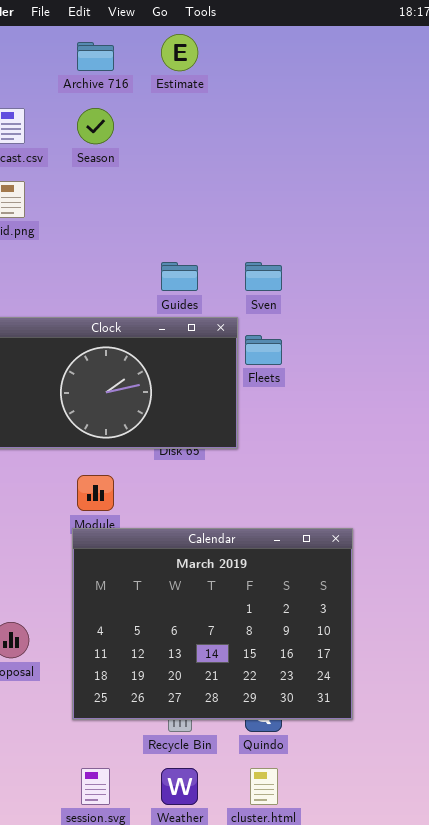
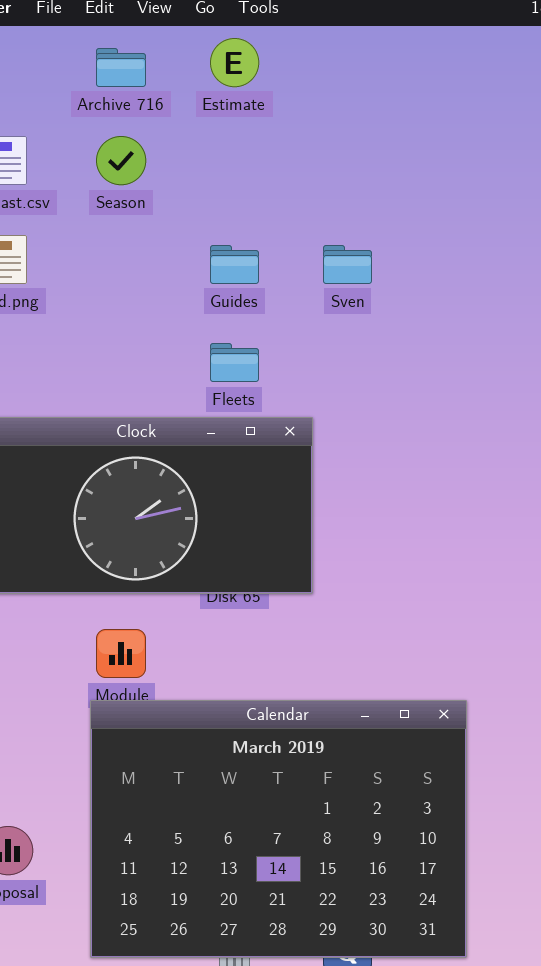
Guides: [161,262,198,291] -> [210,245,259,284], moved
Sven: [245,262,282,291] -> [323,245,372,284], moved
Fleets: [245,335,282,365] -> [210,343,259,382], moved

